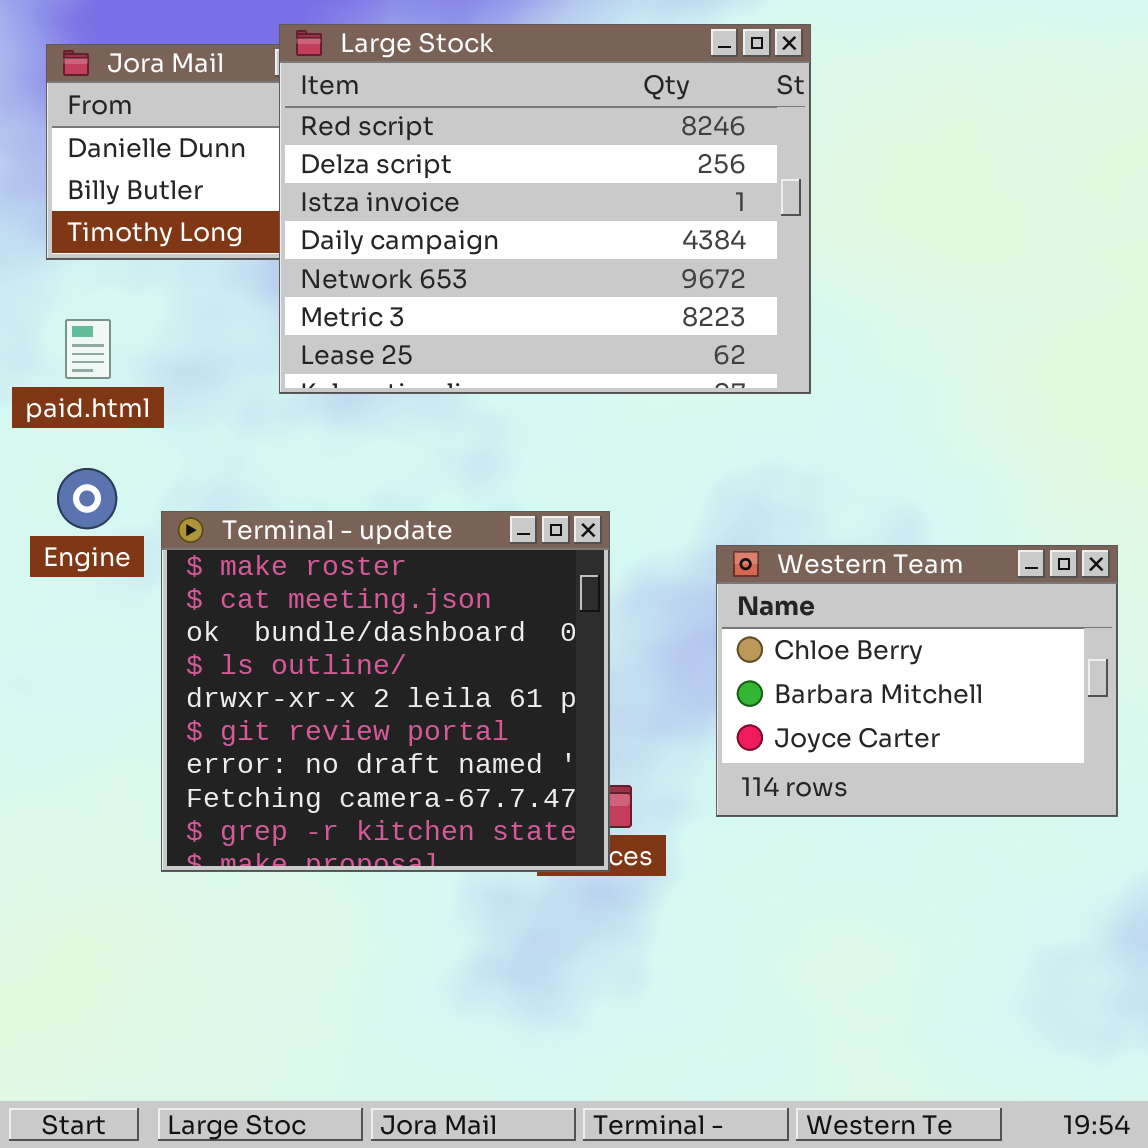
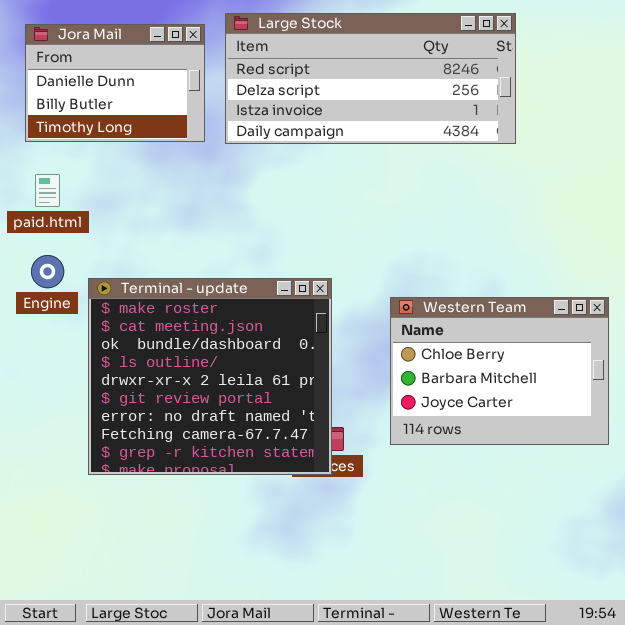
Large Stock: [279,24,811,394] -> [225,13,516,144], moved, resized

